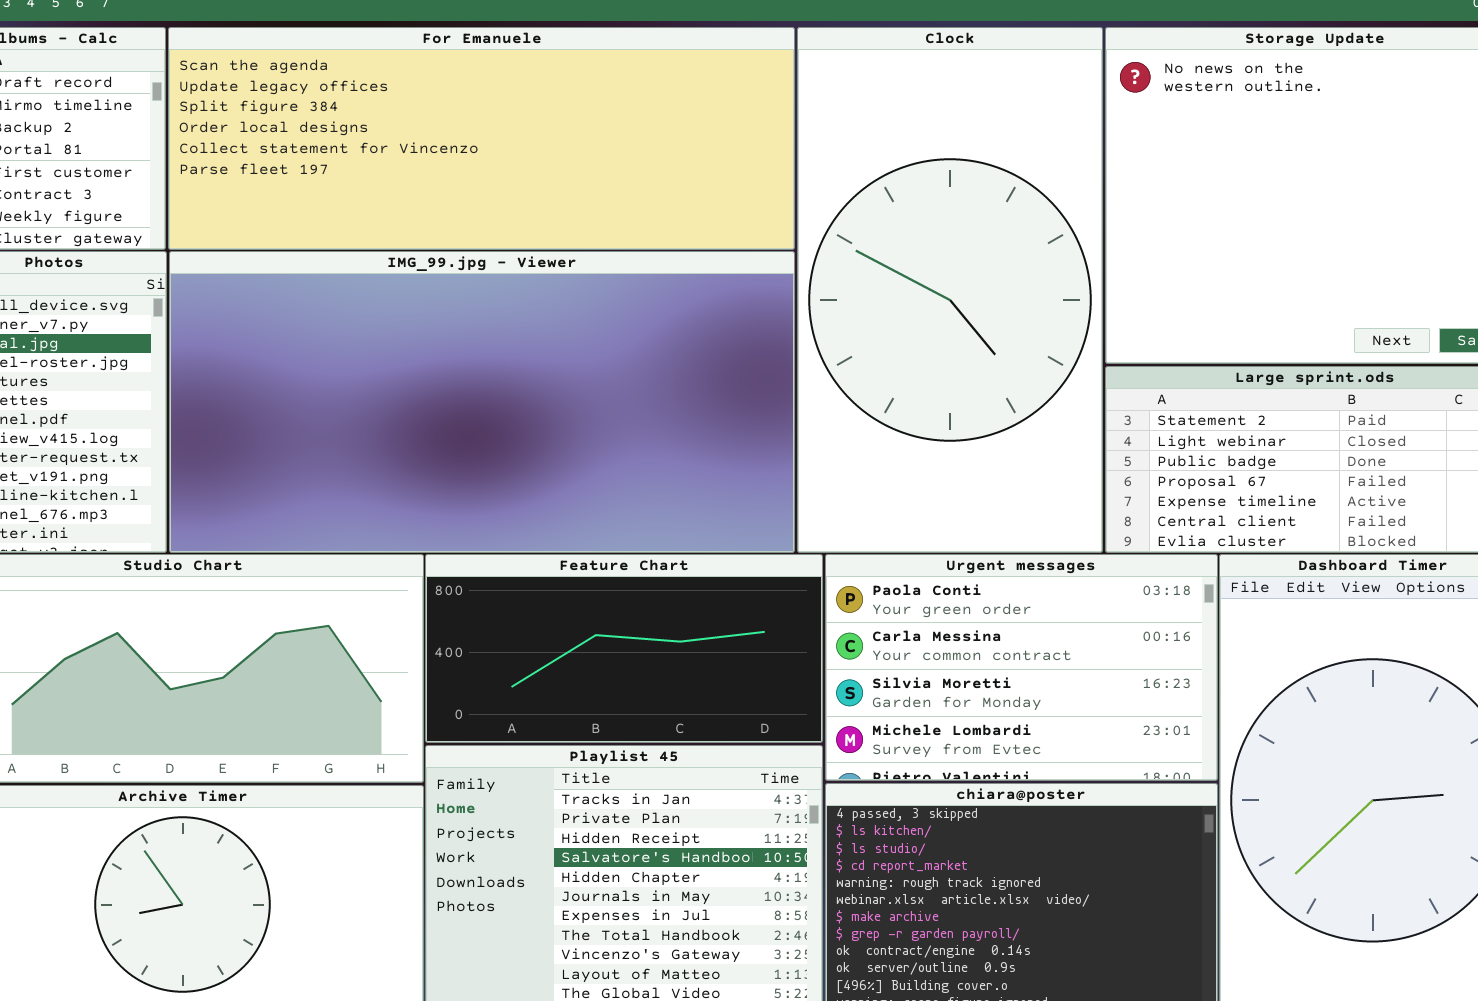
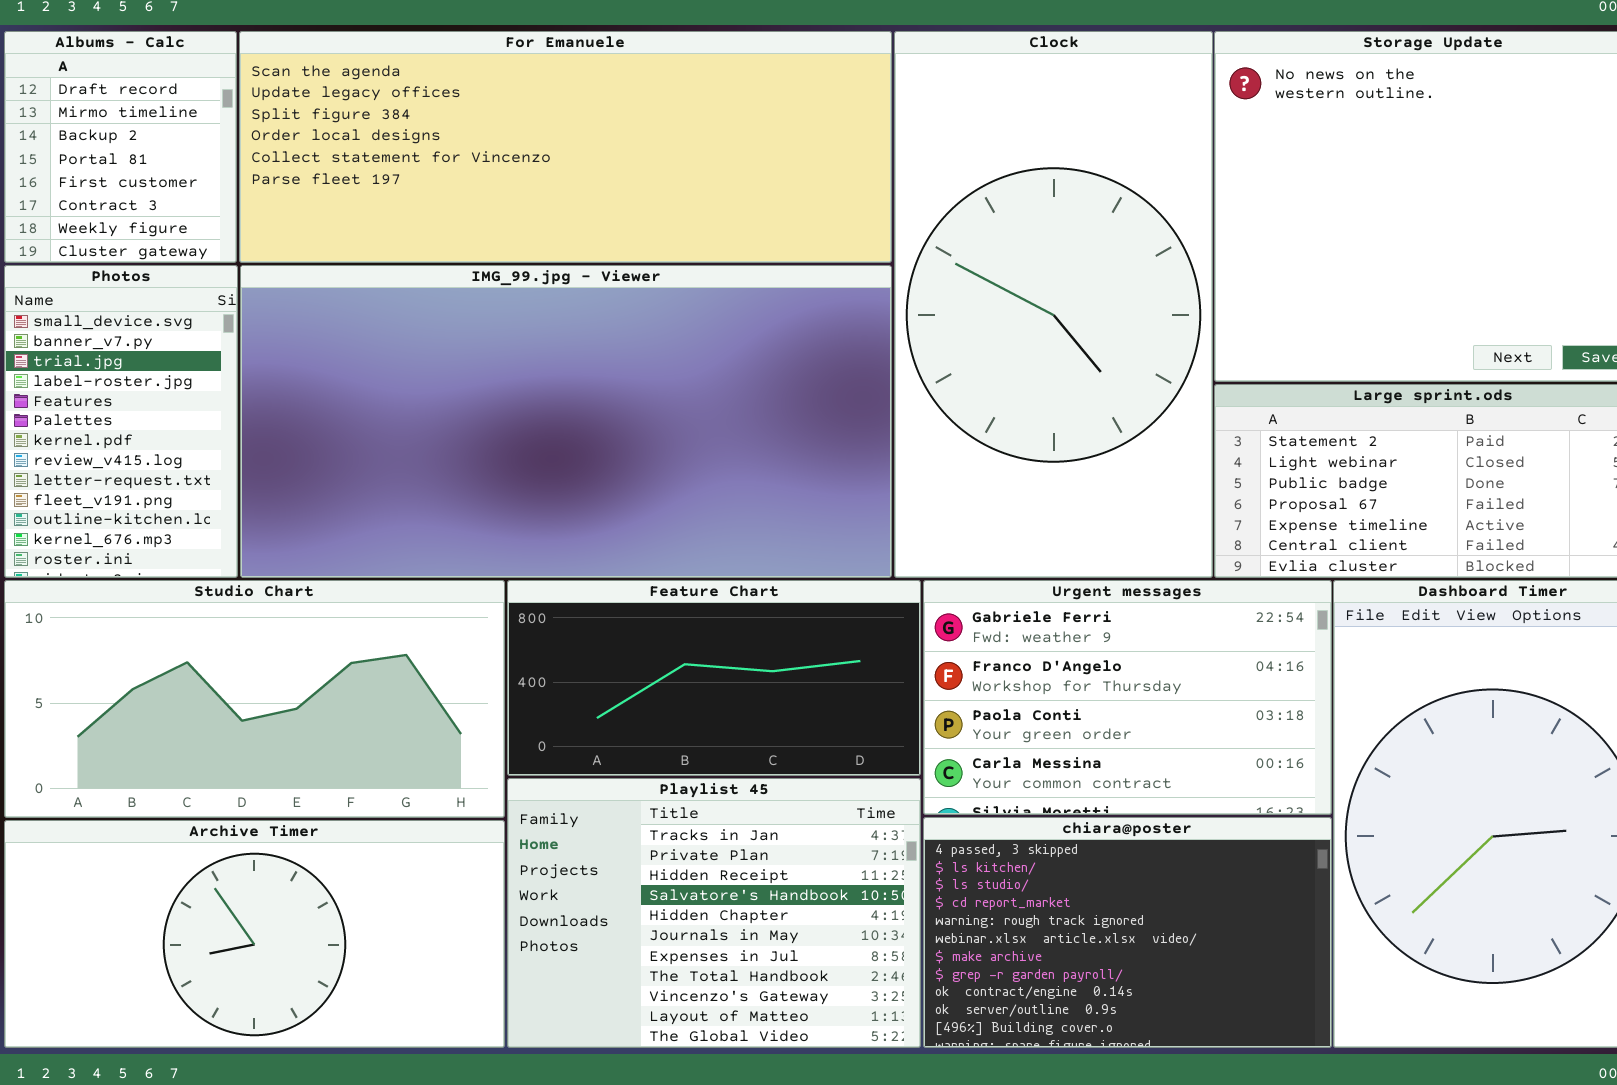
Urgent messages: [825,554,1218,781] -> [923,580,1332,815], scrolled up 2 rows

